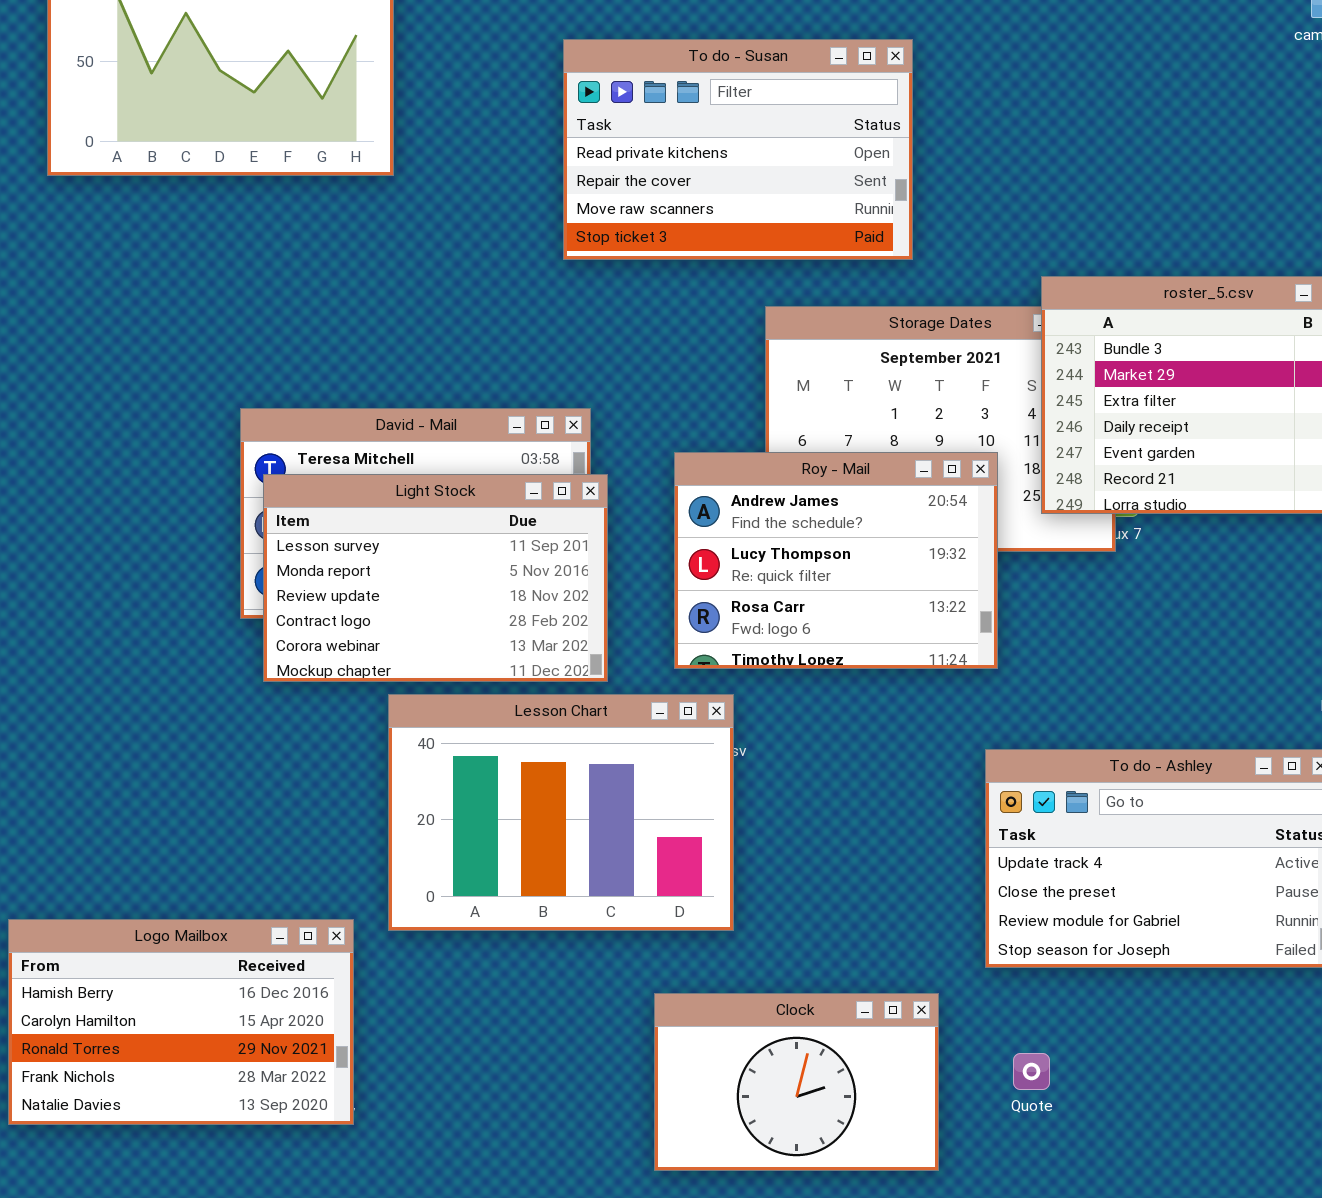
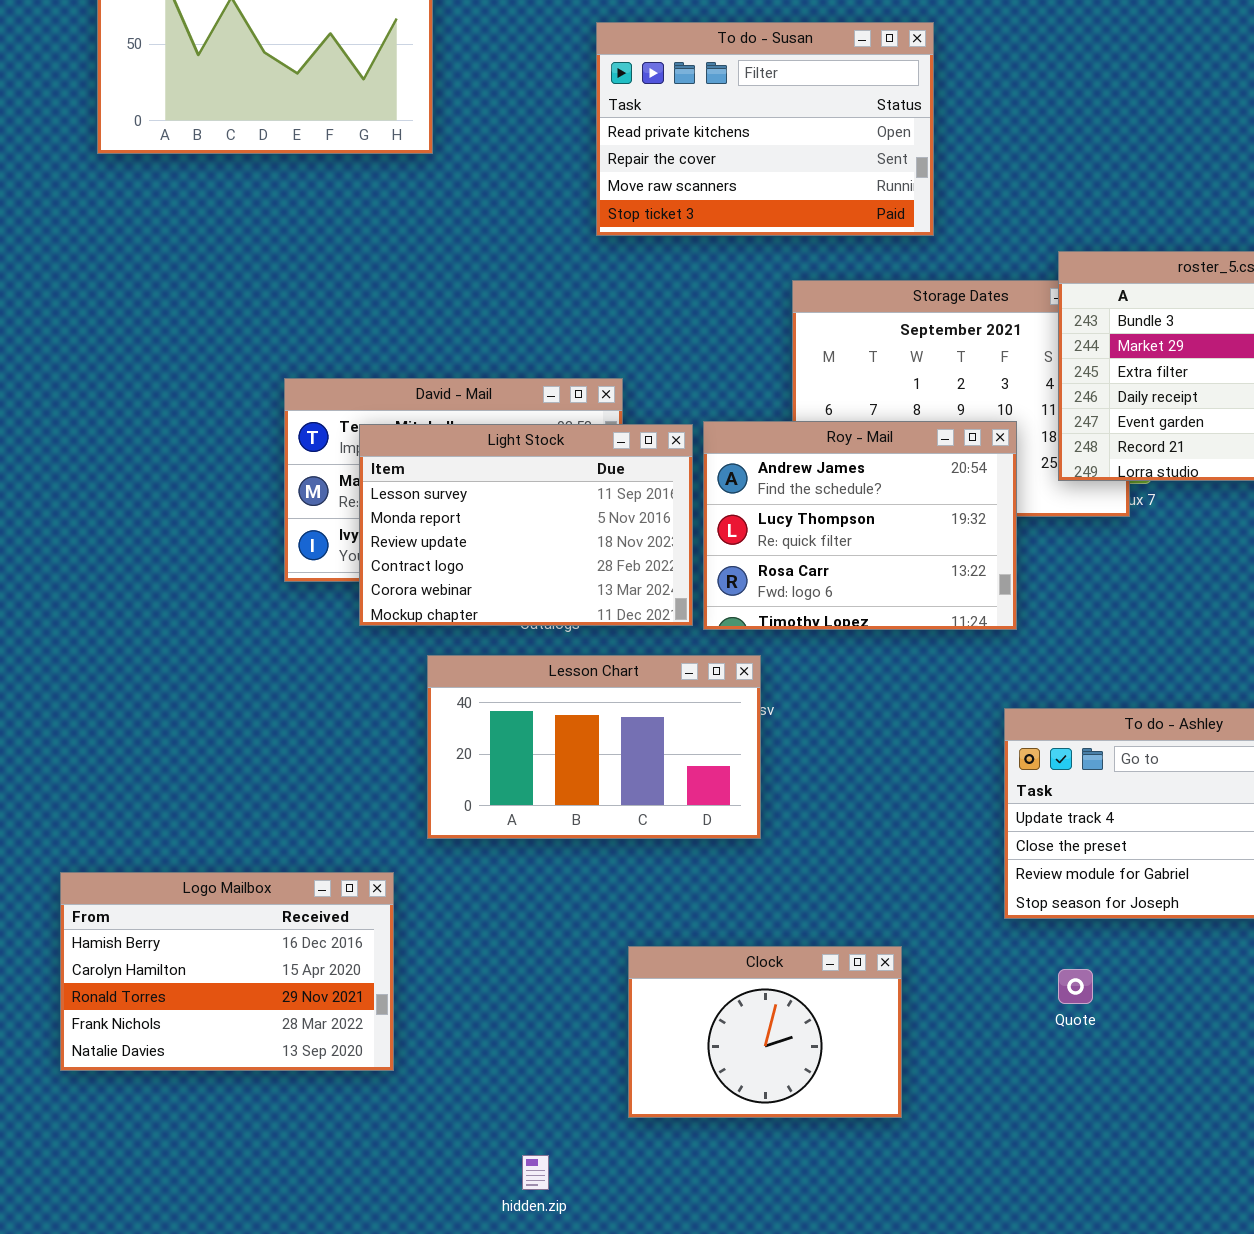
Light Stock: [263,474,608,682] -> [359,424,693,626], moved
Lesson Chart: [388,694,734,931] -> [427,655,761,839], resized
Clock: [654,993,939,1171] -> [628,946,902,1118], moved
Quote: [1013,1053,1050,1090] -> [1058,969,1093,1004], moved

